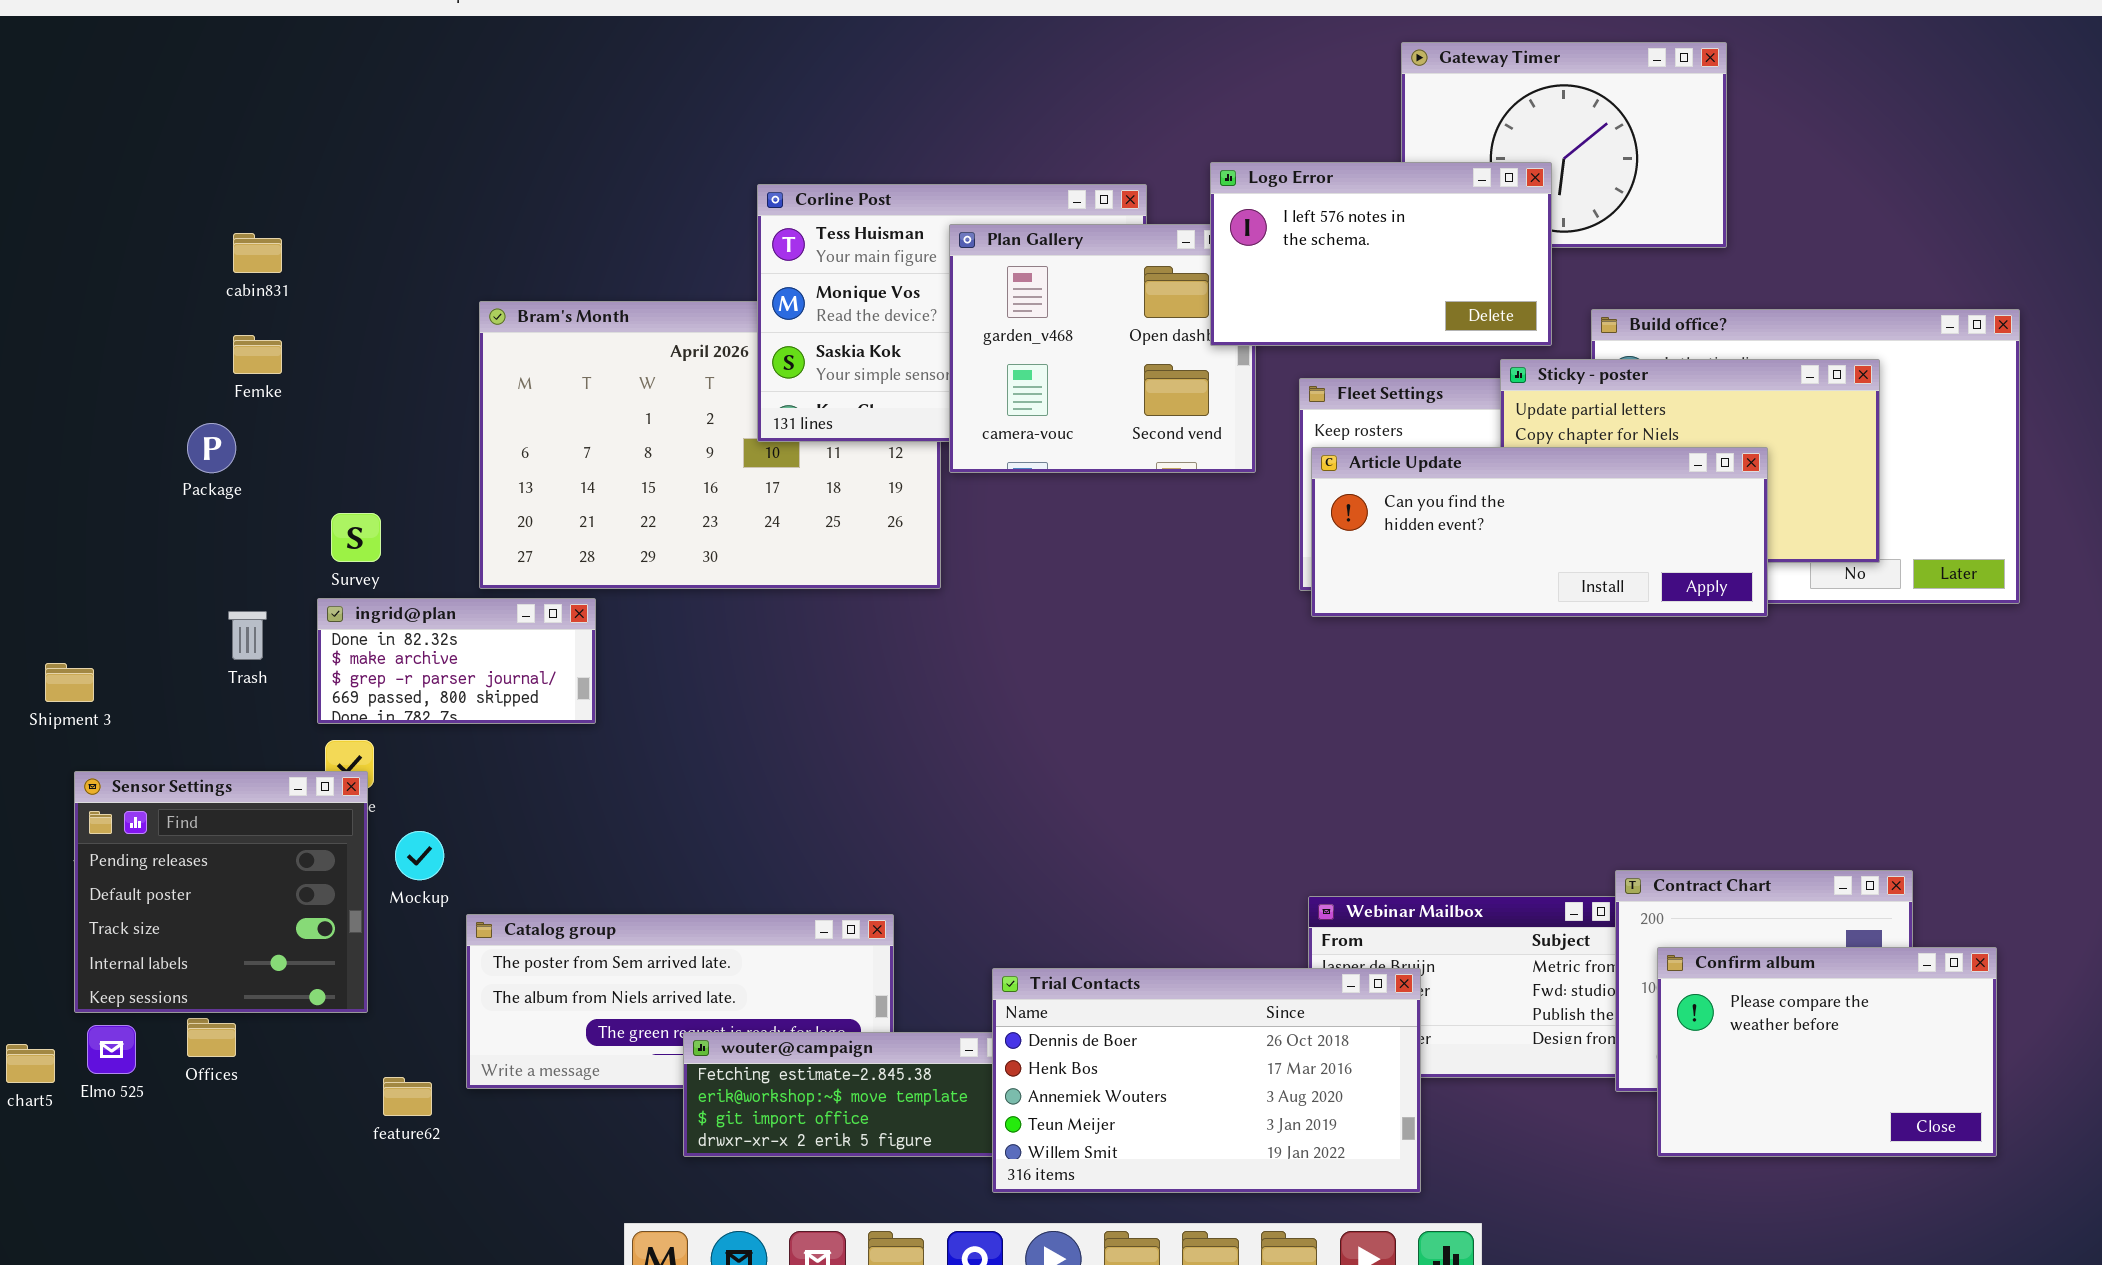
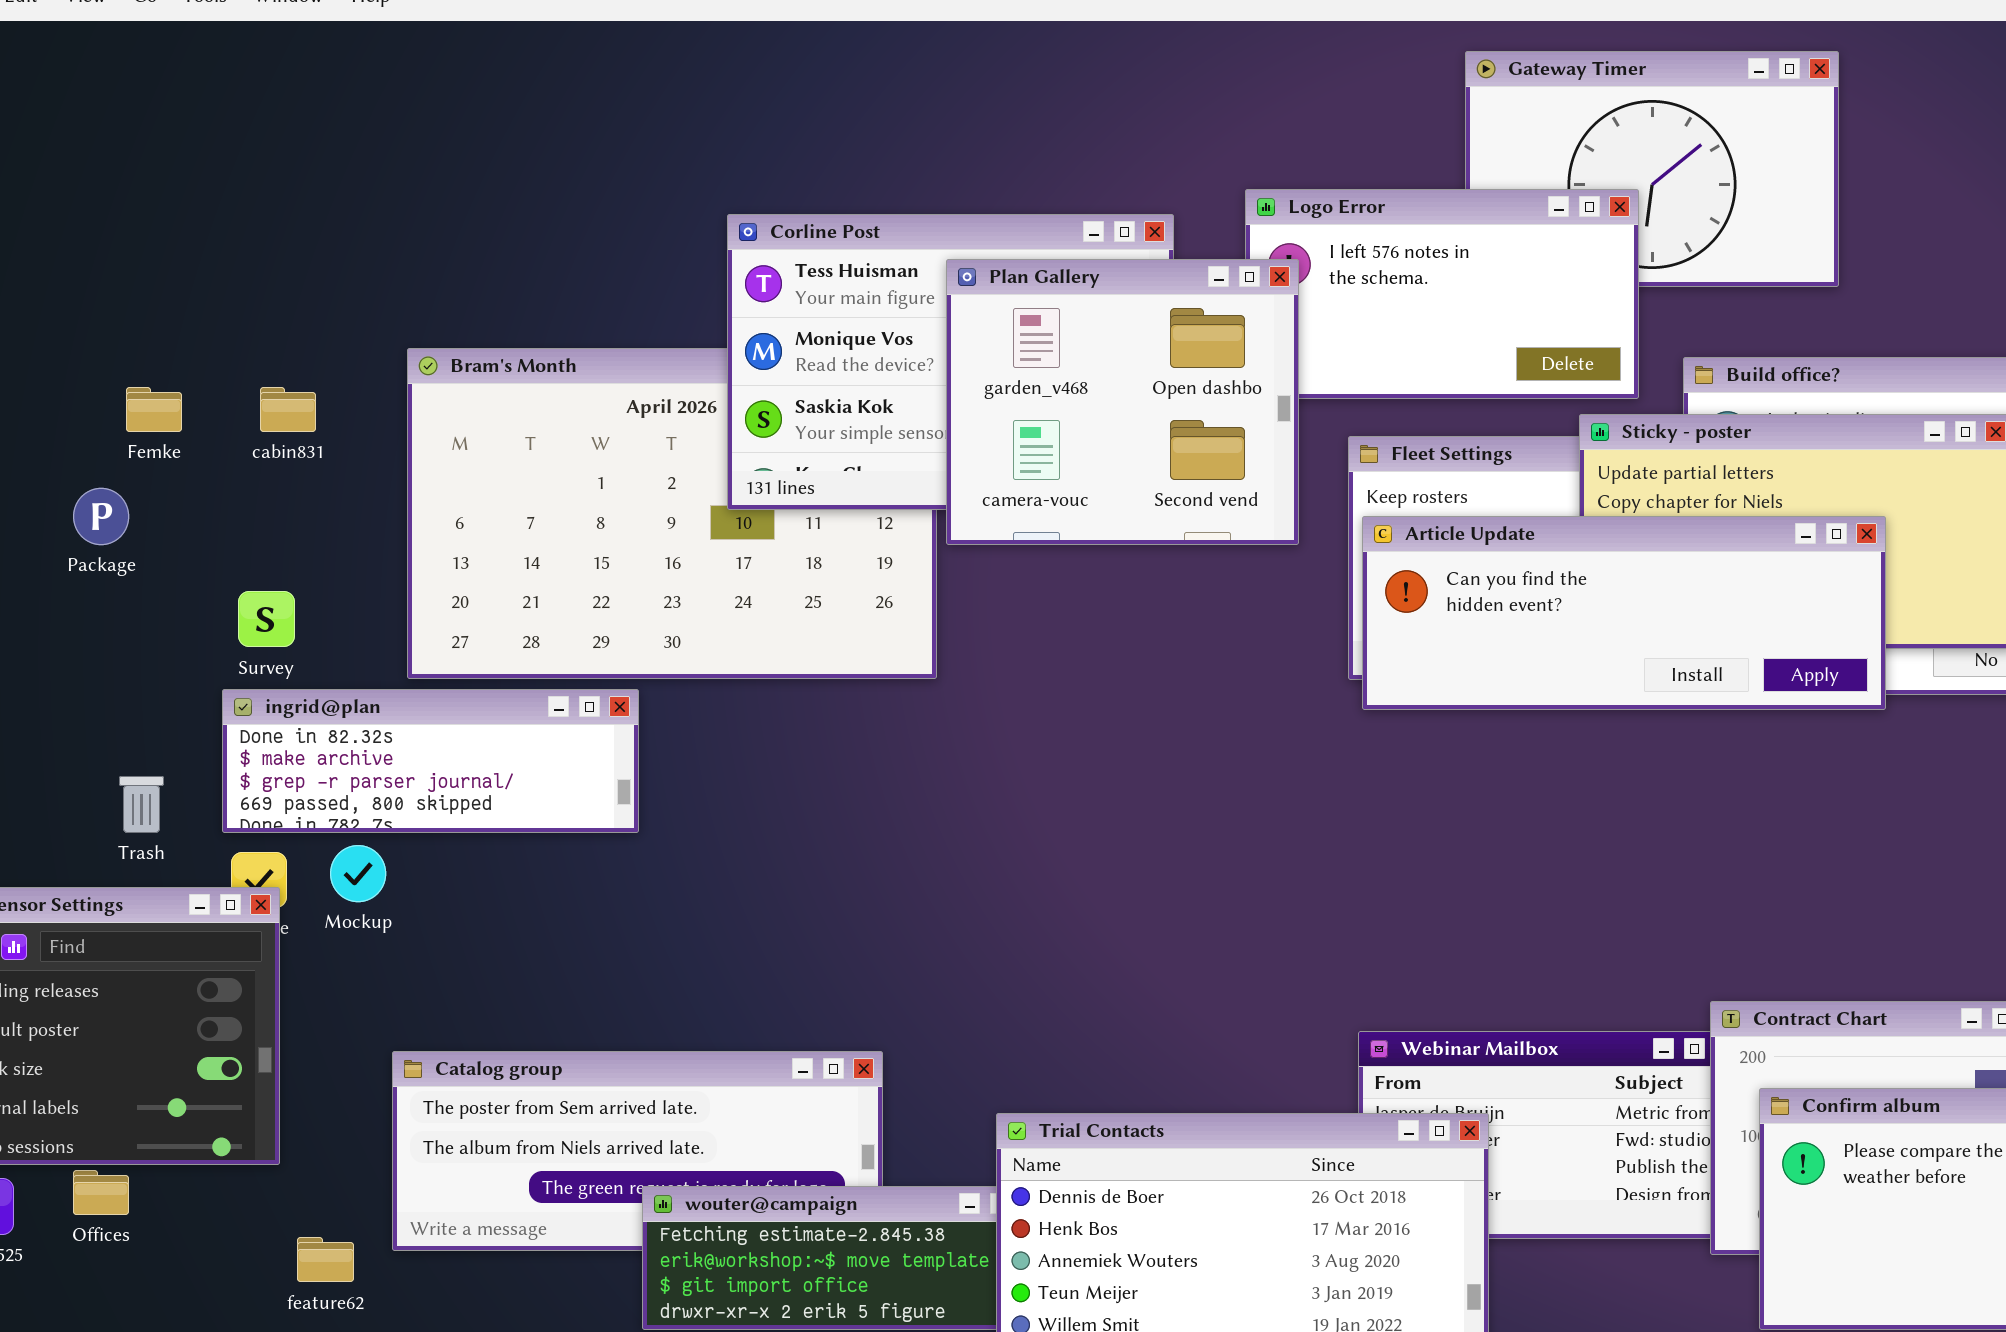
Plan Gallery: [949,224,1256,473] -> [946,259,1299,545], raised
cabin831: [233,233,282,273] -> [260,387,316,432], moved
ingrid@plan: [317,598,596,724] -> [222,689,639,833], resized
Trash: [228,611,267,660] -> [119,776,164,833], moved
Mockup: [395,831,444,880] -> [330,845,386,902], moved

